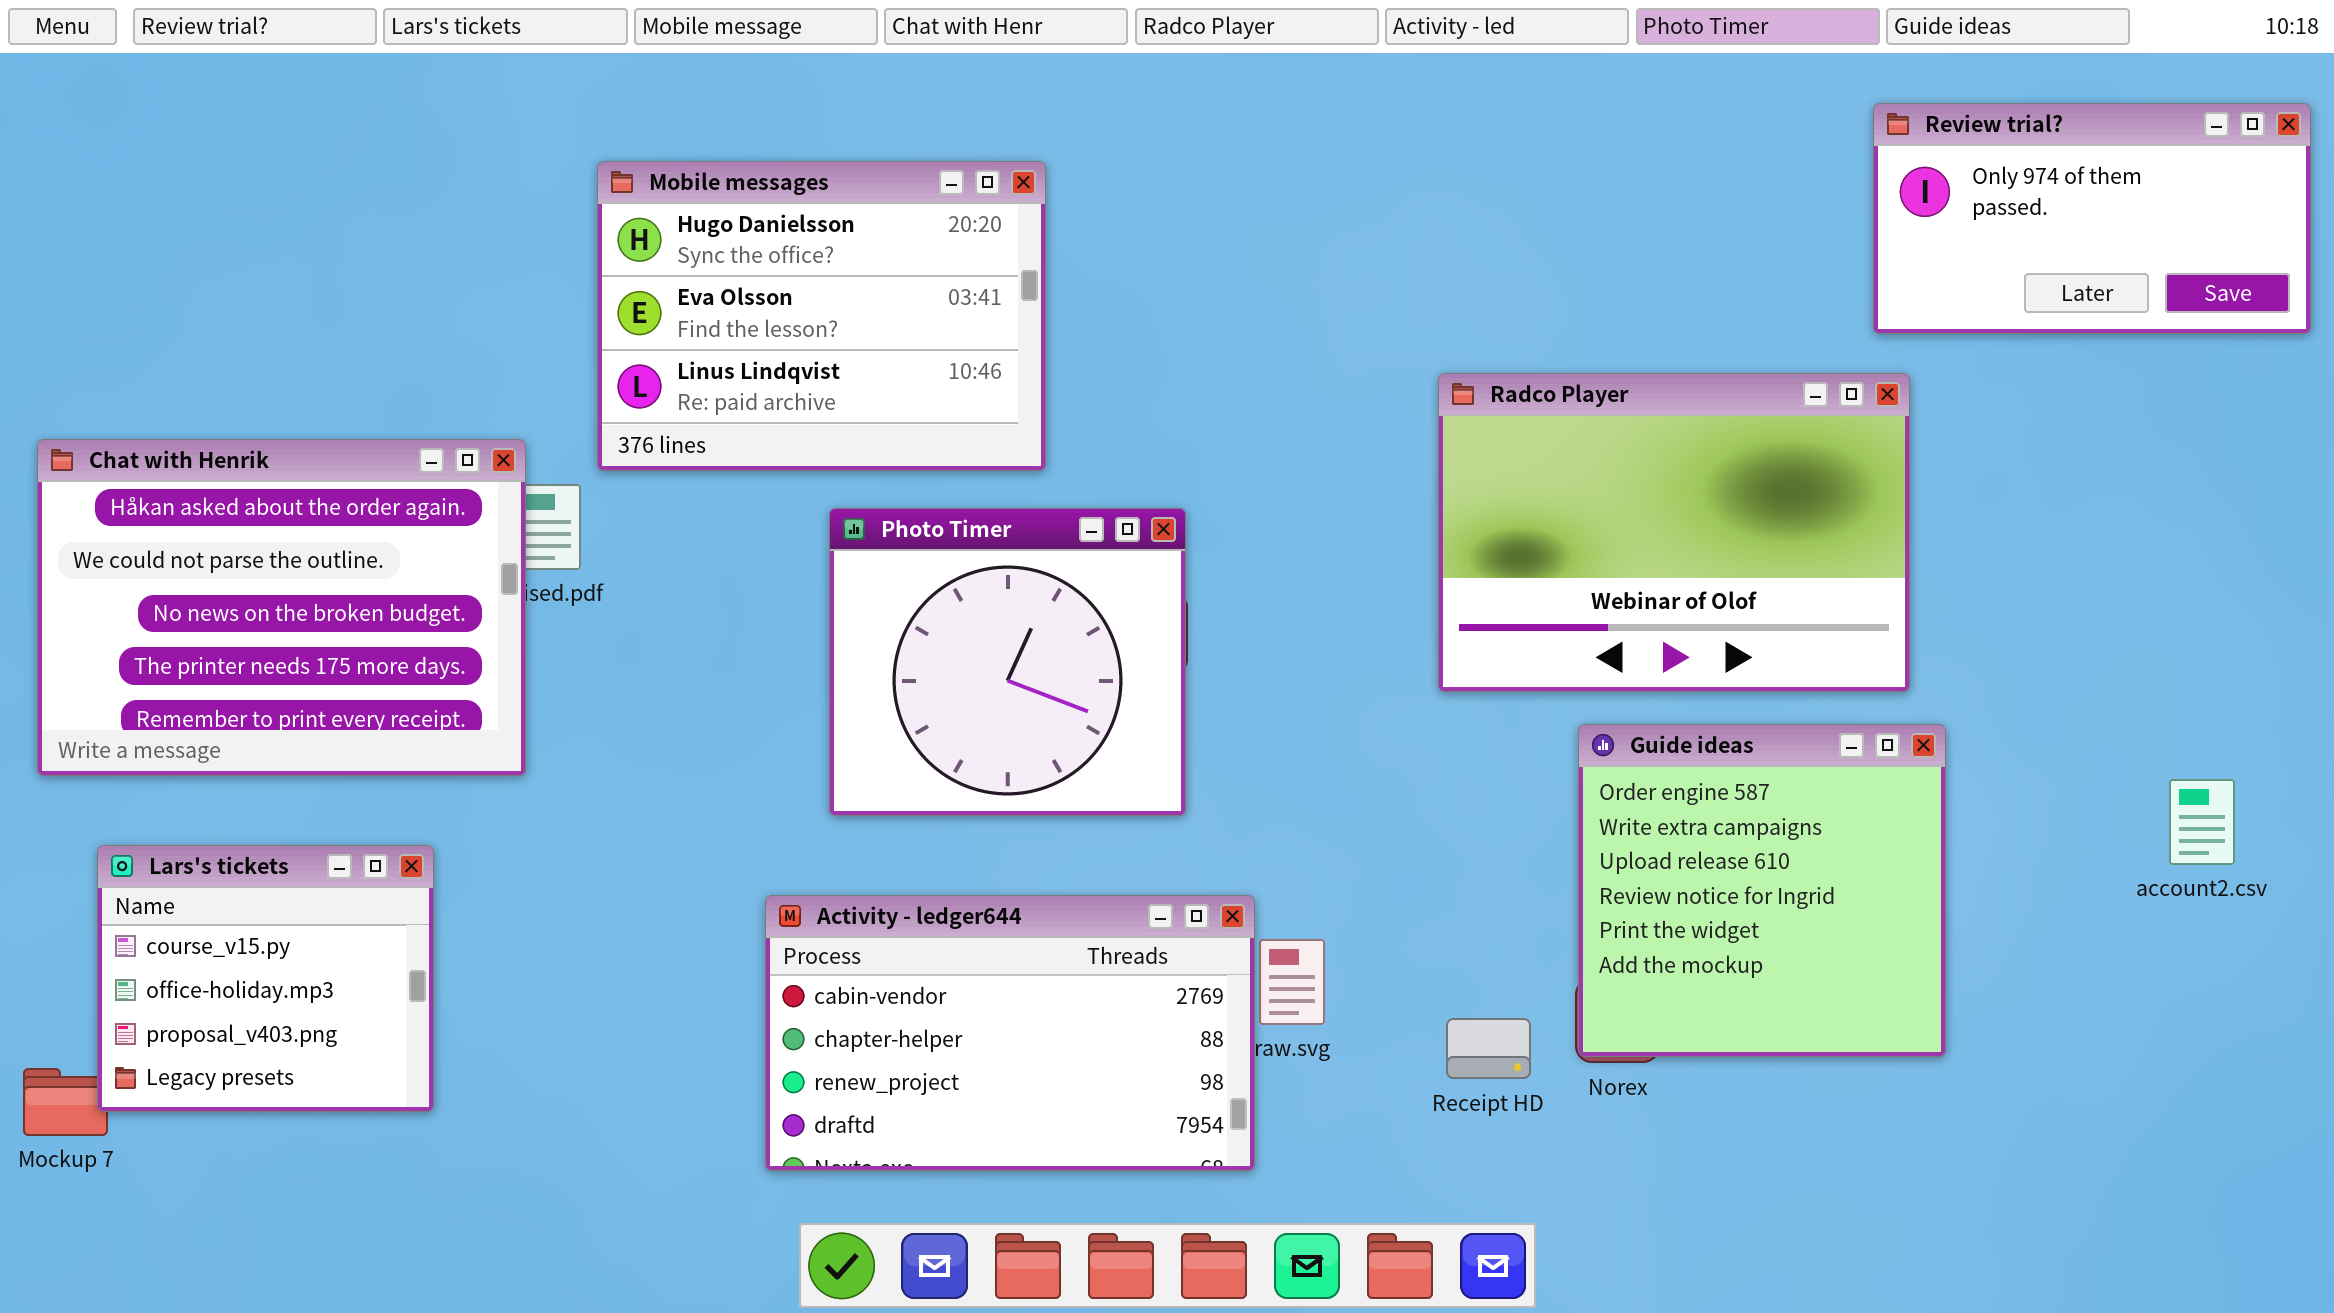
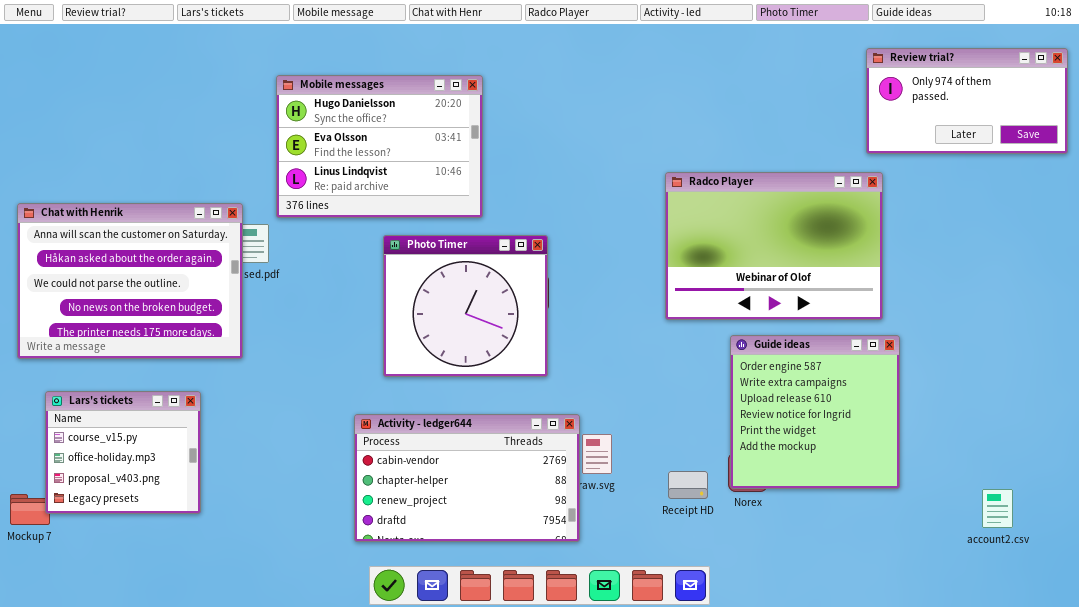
Chat with Henrik: [37,439,526,776] -> [17,203,243,359], scrolled up 1 row
account2.csv: [2169,779,2235,865] -> [982,489,1013,528], moved

